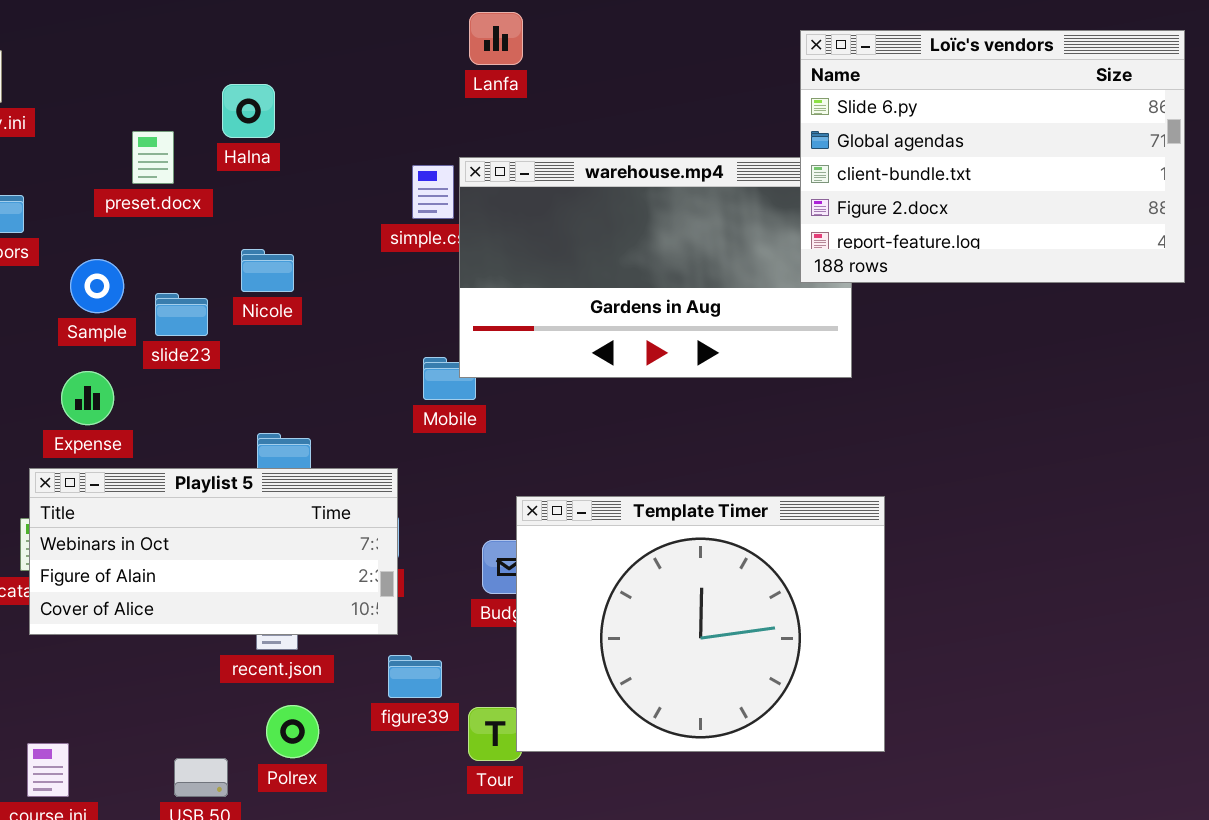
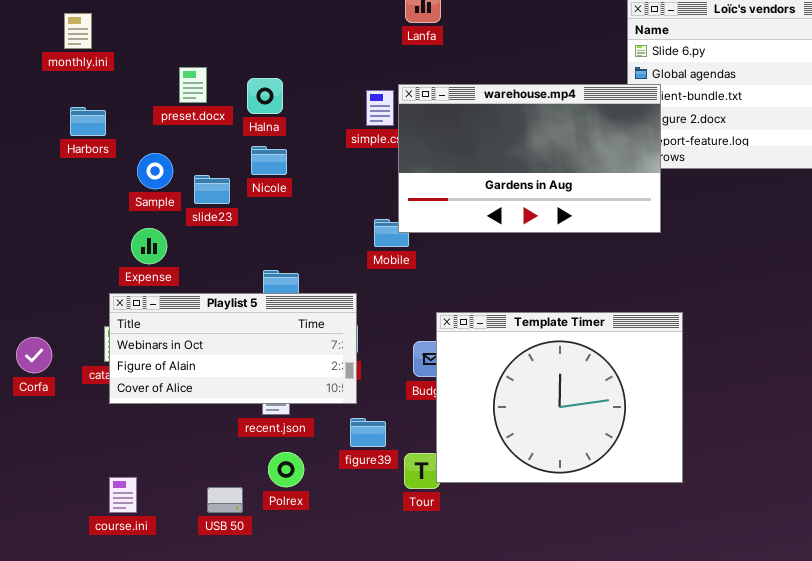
Halna: [222,84,275,138] -> [247,78,283,114], moved
warehouse.mp4: [459,157,852,378] -> [398,84,661,233], raised

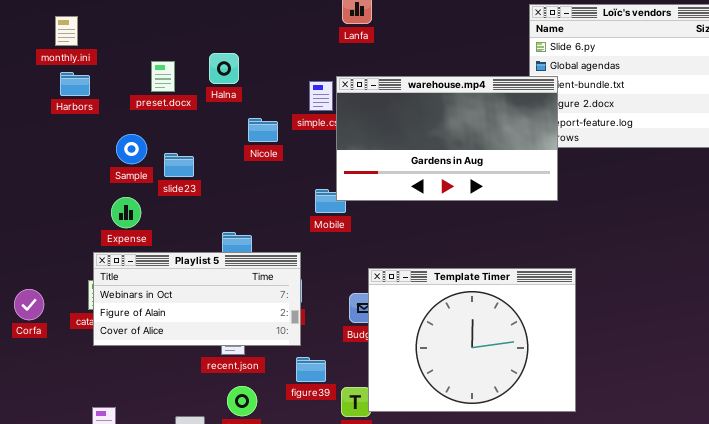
Halna: [247,78,283,114] -> [209,53,239,84], moved
Harbors: [70,107,106,136] -> [60,72,90,96], moved
Nicole: [251,146,287,175] -> [248,118,278,142], moved

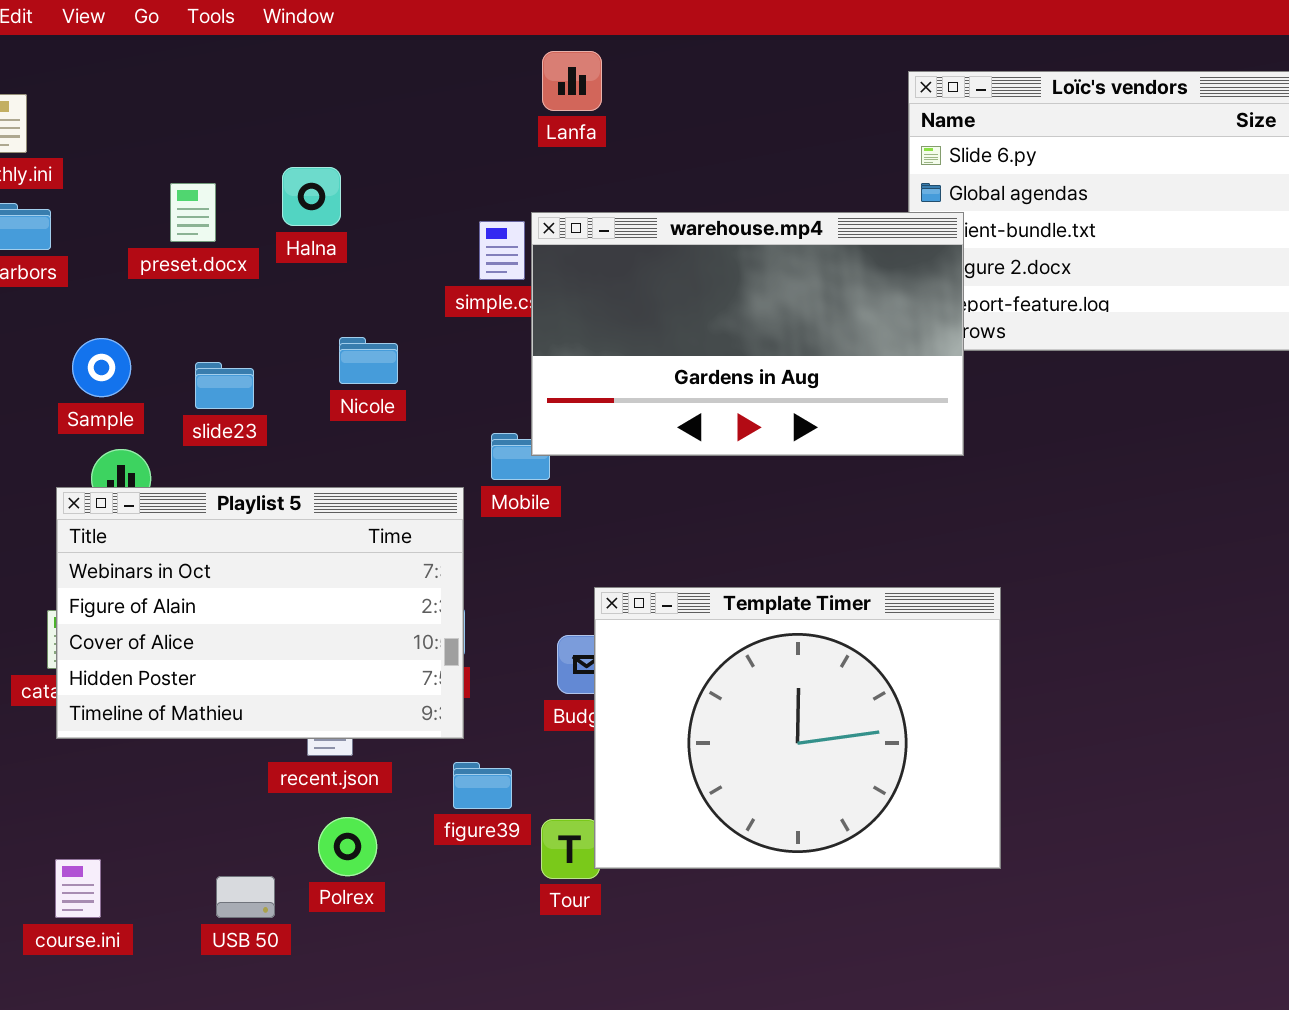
Nicole: [248,118,278,142] -> [339,337,398,384], moved
Sample: [116,134,147,164] -> [72,338,131,397], moved
Playlist 5: [93,252,301,346] -> [56,487,464,739], resized

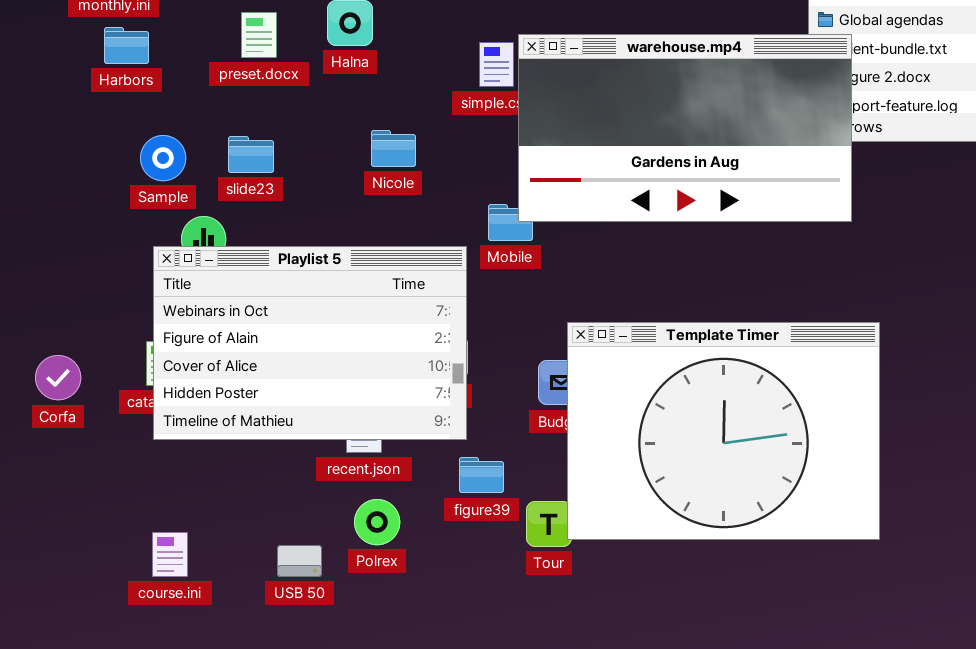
Sample: [72,338,131,397] -> [140,135,186,181], moved
slide23: [195,362,254,409] -> [228,136,274,173], moved

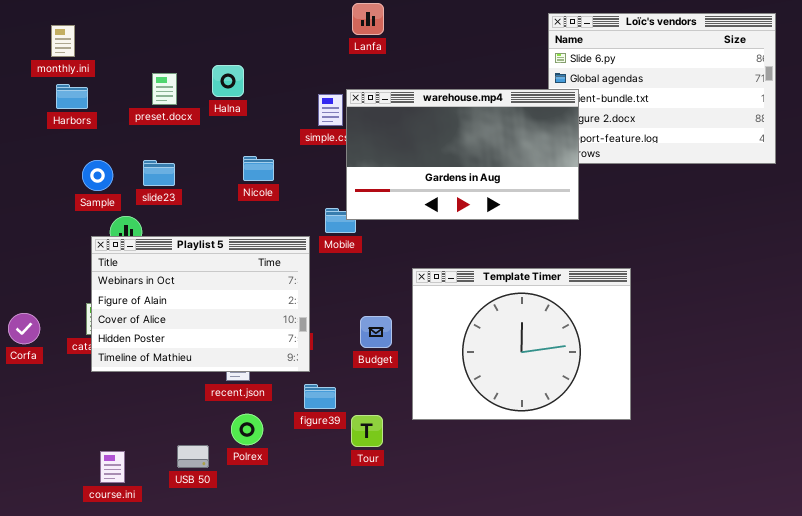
Template Timer: [567,322,880,540] -> [412,268,631,420], moved
course.ini: [152,532,188,577] -> [100,451,125,483], moved

